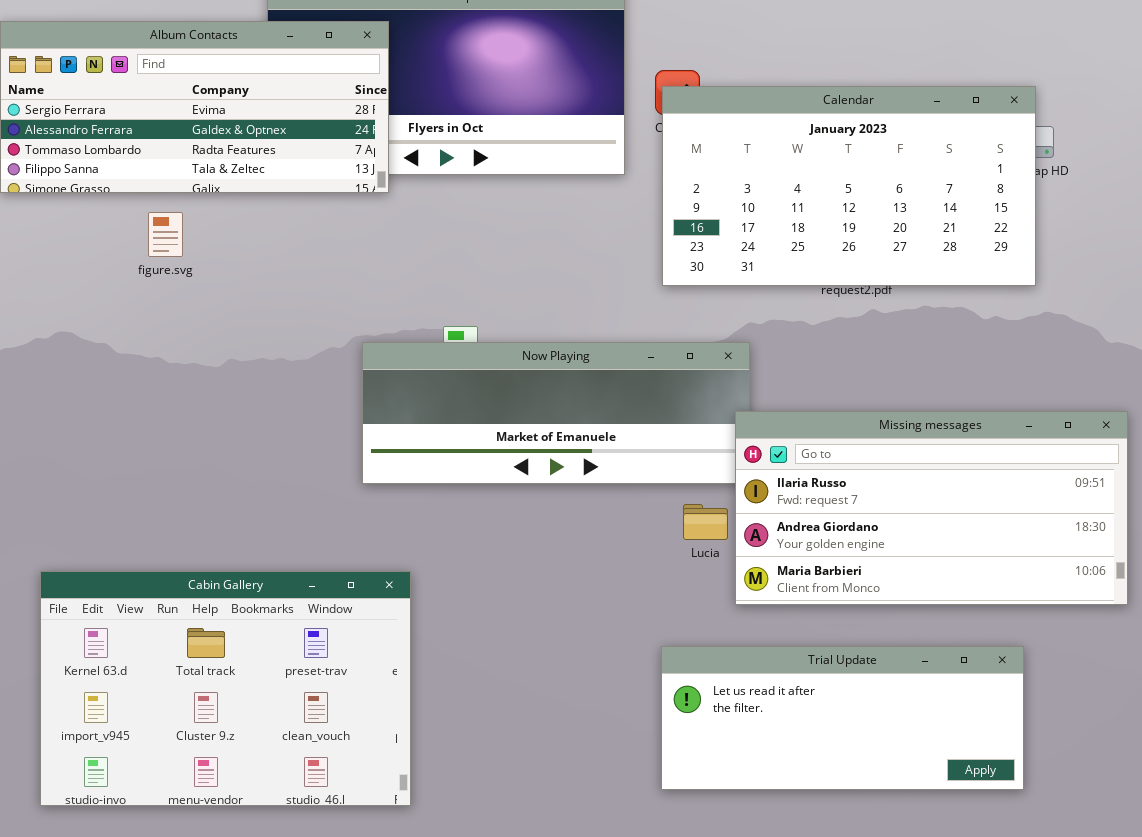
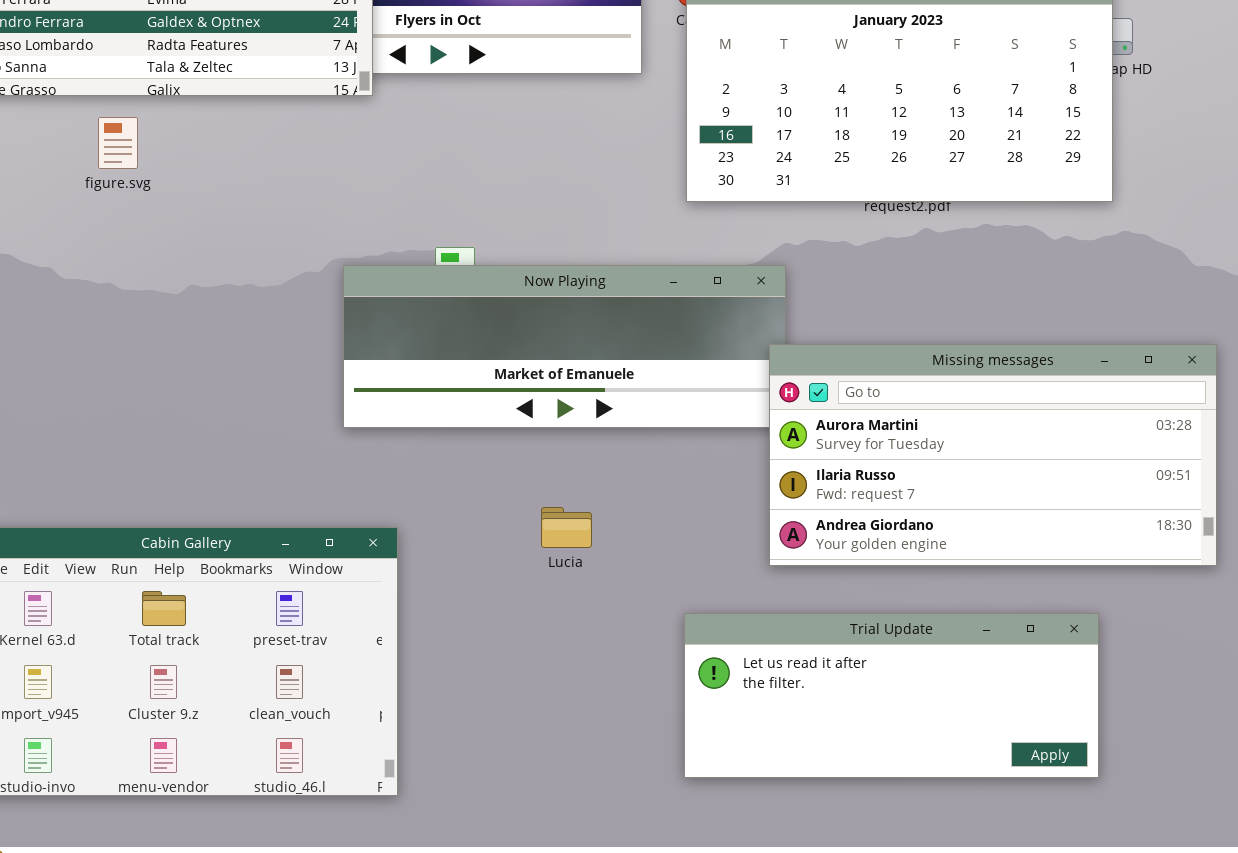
Missing messages: [735,411,1128,605] -> [769,344,1217,566], scrolled up 1 row
Lucia: [683,504,728,540] -> [541,507,592,548], moved

